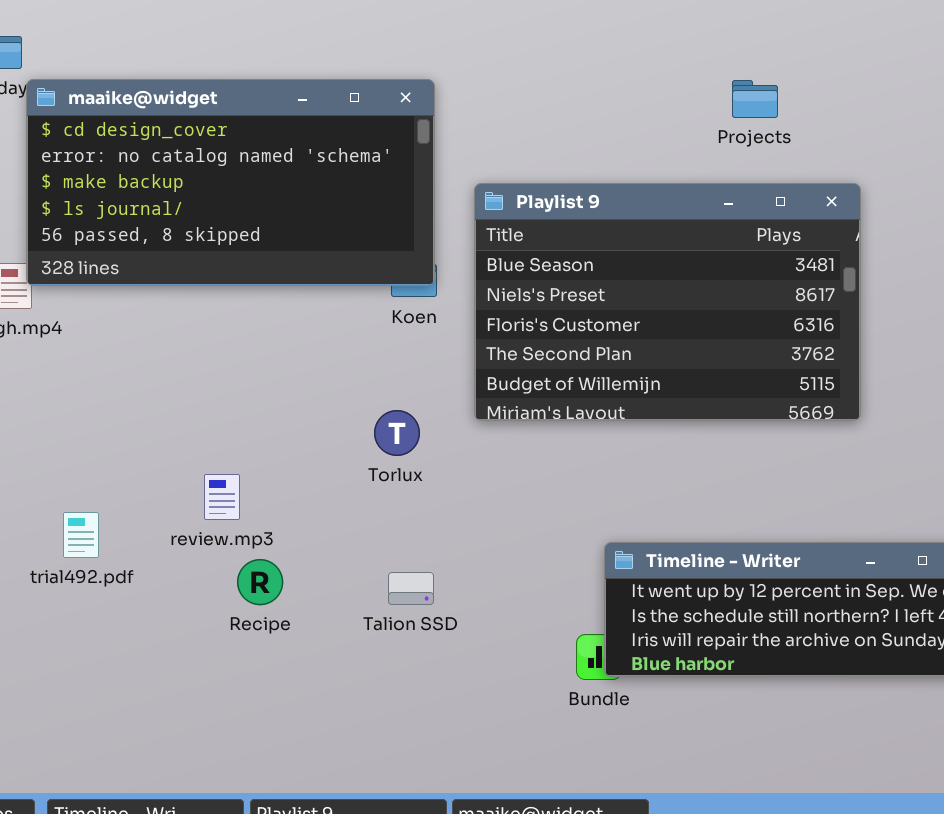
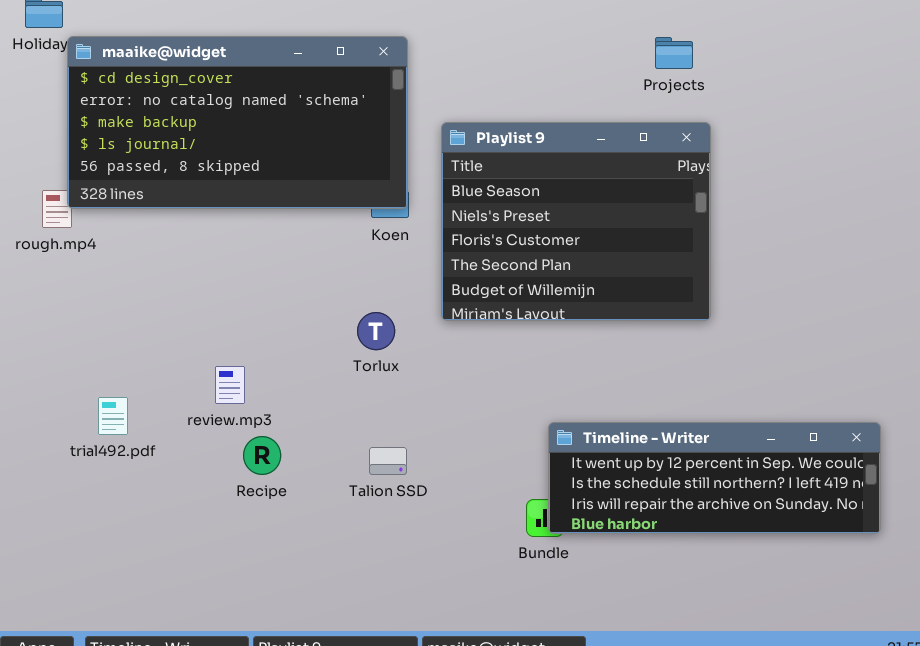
Playlist 9: [474,183,861,421] -> [441,122,711,321], resized

